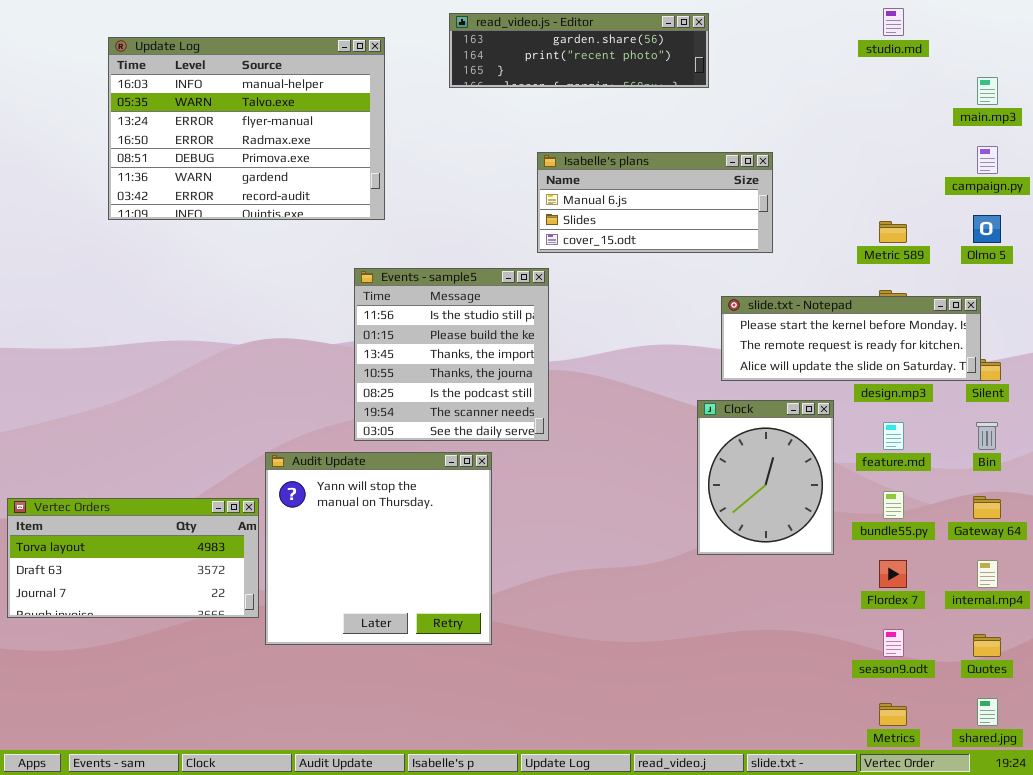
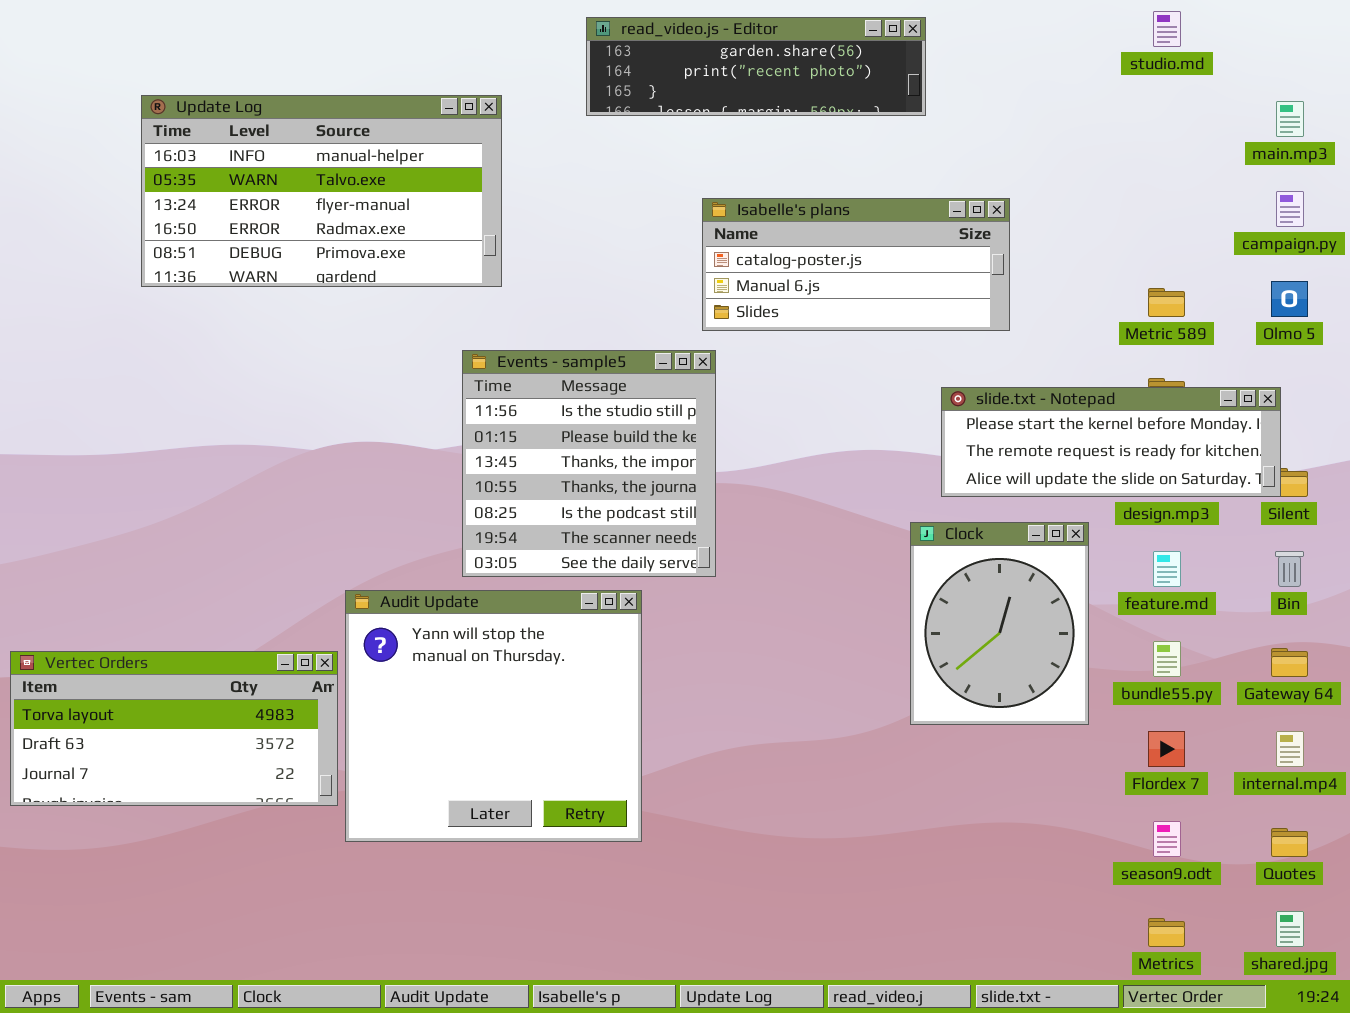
Update Log: [108,37,385,220] -> [141,95,502,287], resized
Isabelle's plans: [537,152,773,253] -> [702,198,1010,331], scrolled up 1 row

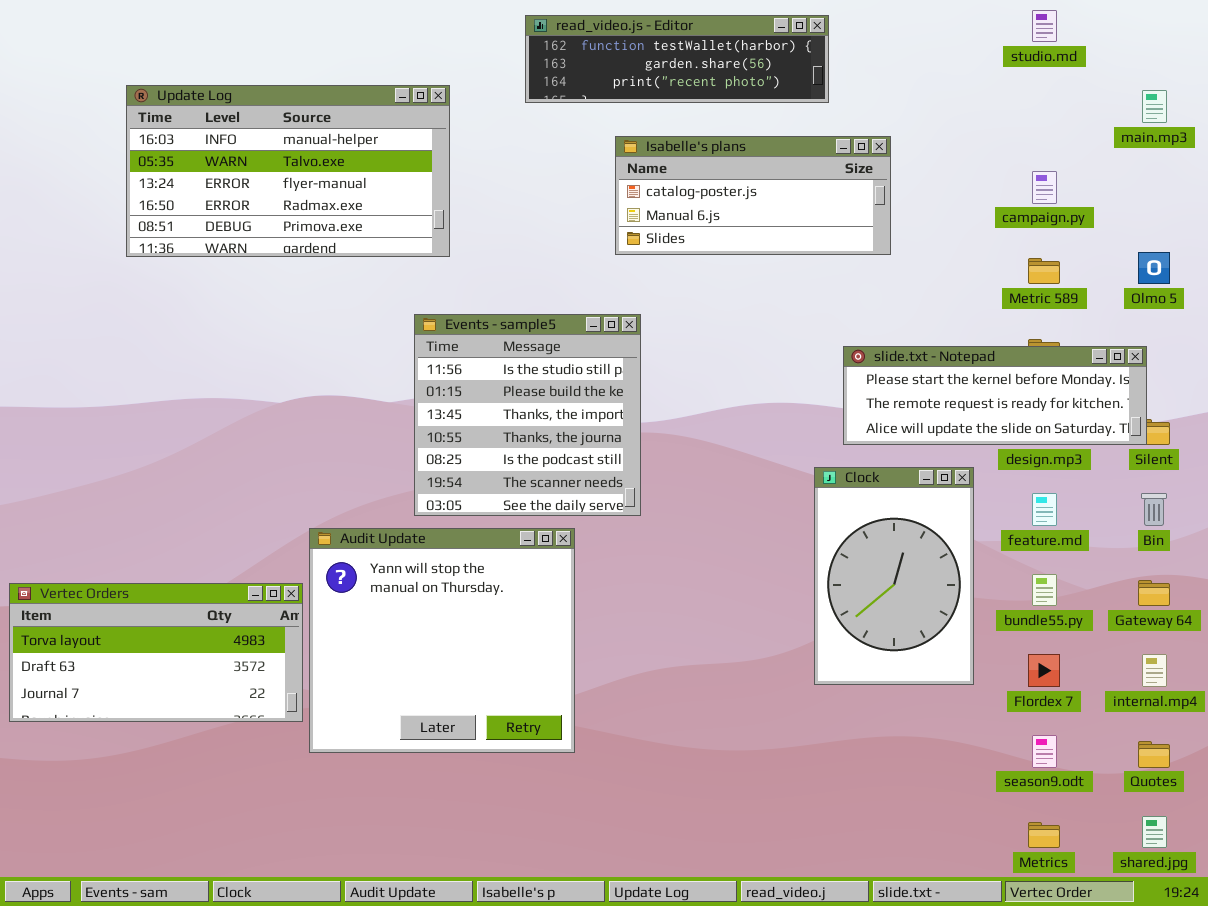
read_video.js - Editor: [586,17,926,116] -> [525,15,829,103], scrolled up 1 row
campaign.py: [1276,191,1304,227] -> [1032,171,1057,204], moved
Isabelle's plans: [702,198,1010,331] -> [615,136,891,255], moved
Clock: [910,522,1089,725] -> [814,467,974,685], resized

